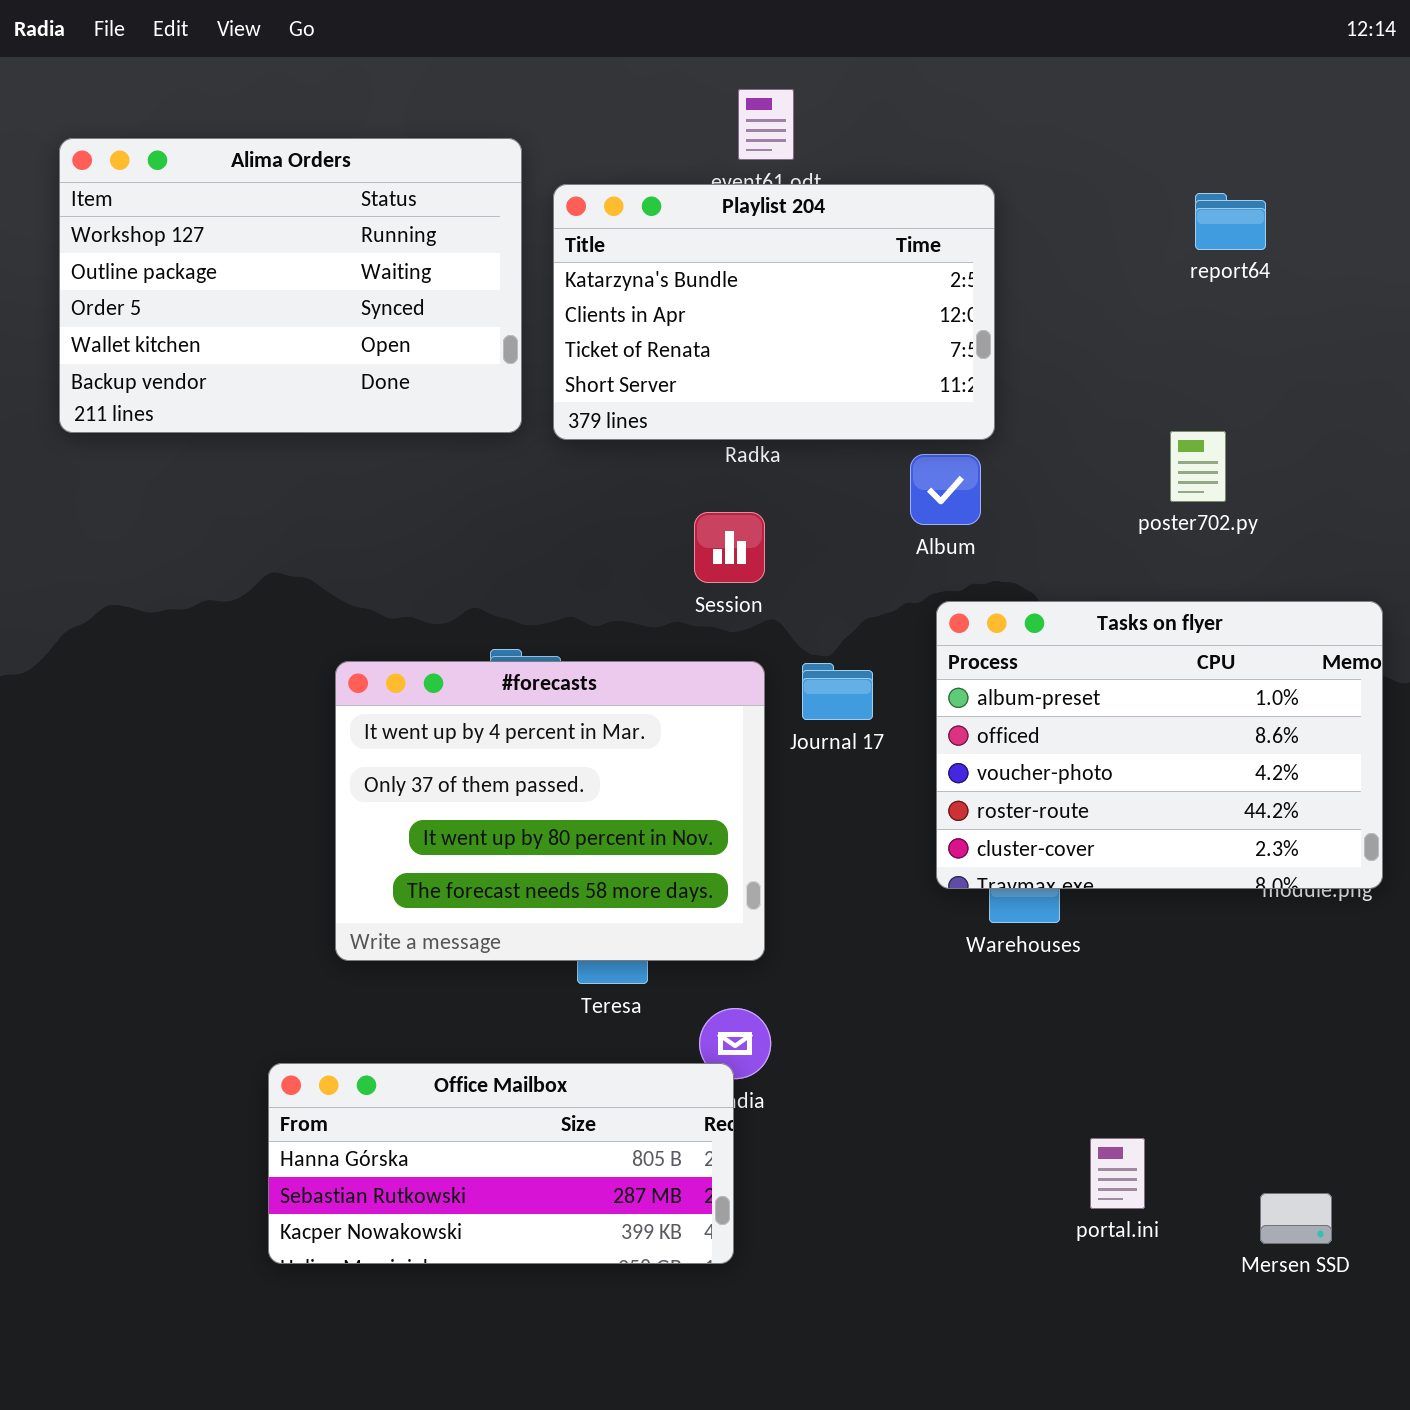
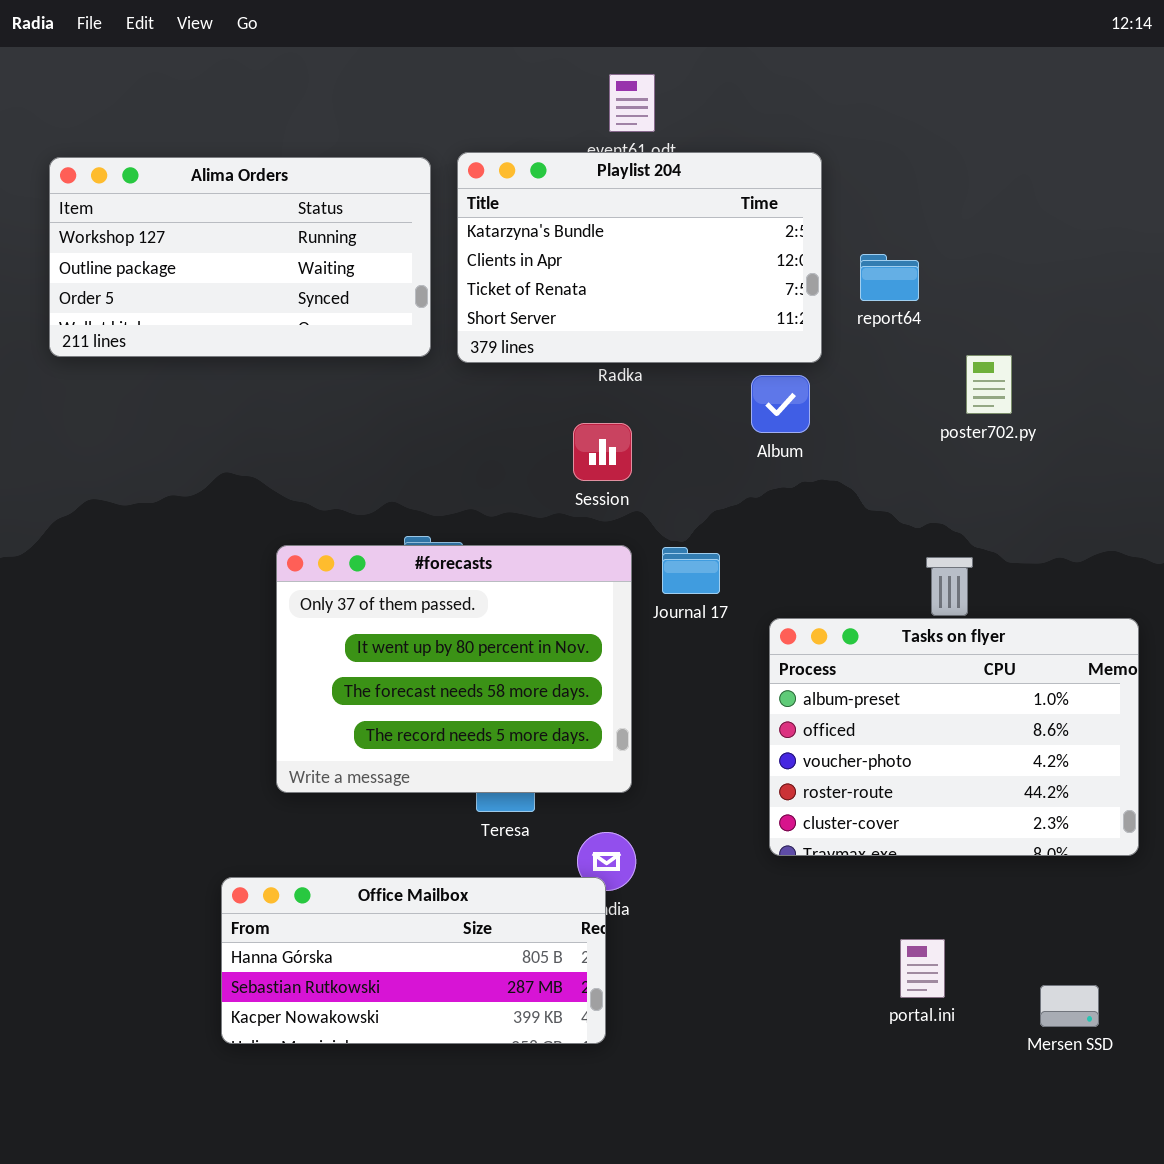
Alima Orders: [59,138,522,433] -> [49,157,431,357], resized
report64: [1195,193,1266,250] -> [860,254,919,301], moved
Tasks on flyer: [936,601,1383,889] -> [769,618,1139,856], moved
#forecasts: [335,661,765,961] -> [276,545,632,793], scrolled down 1 row

